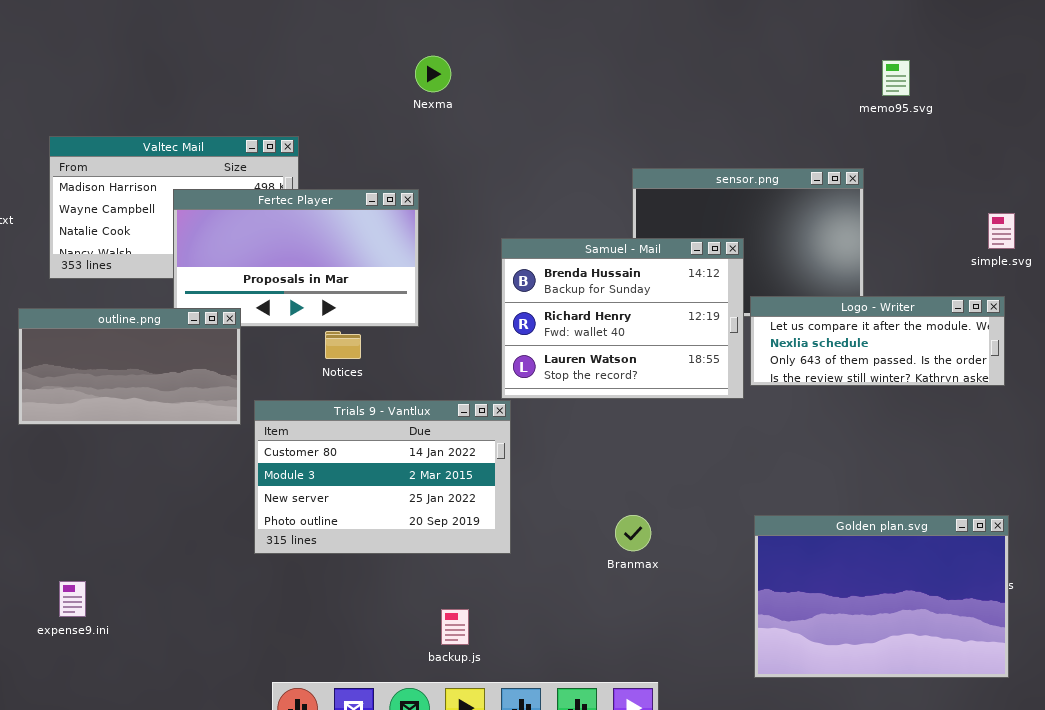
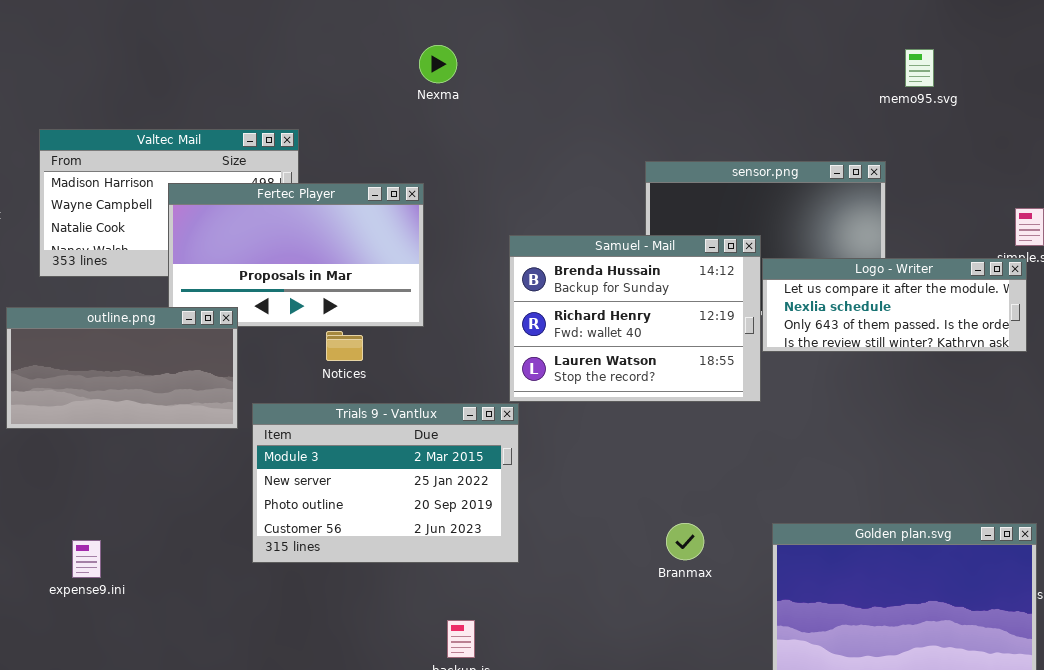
Logo - Writer: [750,296,1005,386] -> [762,258,1027,352], moved
Trials 9 - Vantlux: [254,400,511,554] -> [252,403,519,563], scrolled down 1 row
Branmax: [615,515,651,551] -> [666,523,704,560], moved
expense9.ini: [59,581,86,617] -> [72,540,101,578], moved

